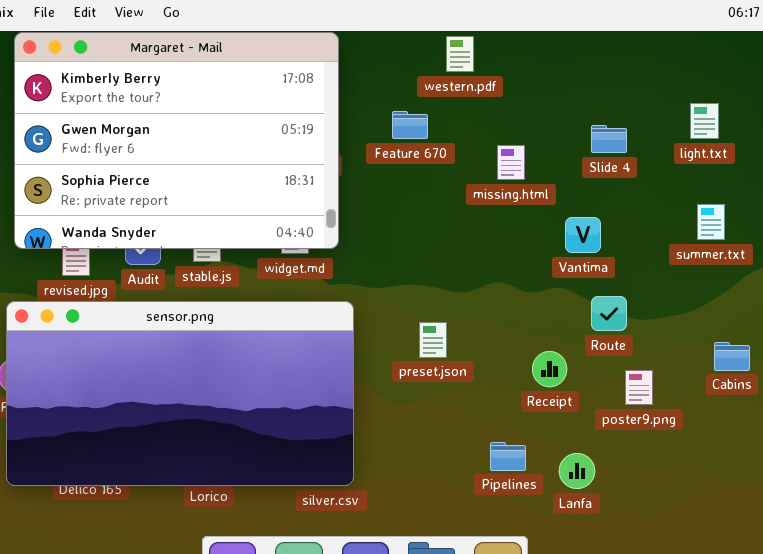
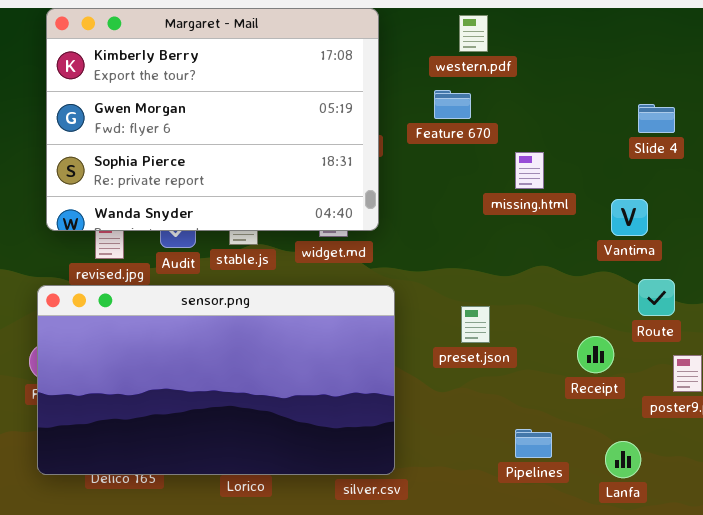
western.pdf: [446,36,474,72] -> [459,15,488,52], moved
missing.html: [497,145,525,180] -> [515,152,544,189], moved
Pipelines: [490,442,526,471] -> [515,429,552,458], moved

